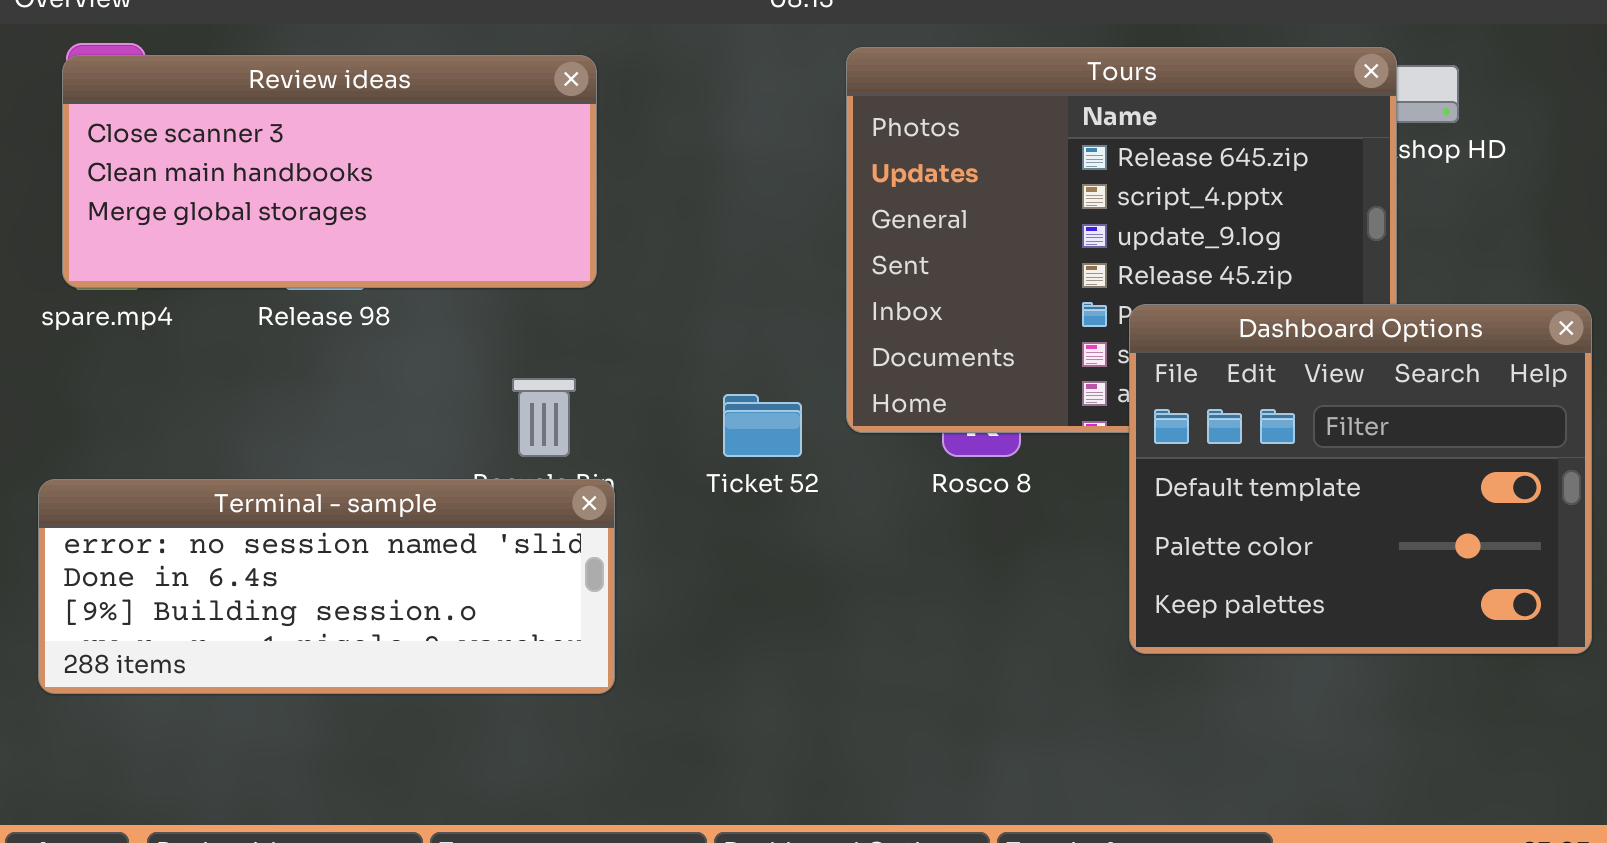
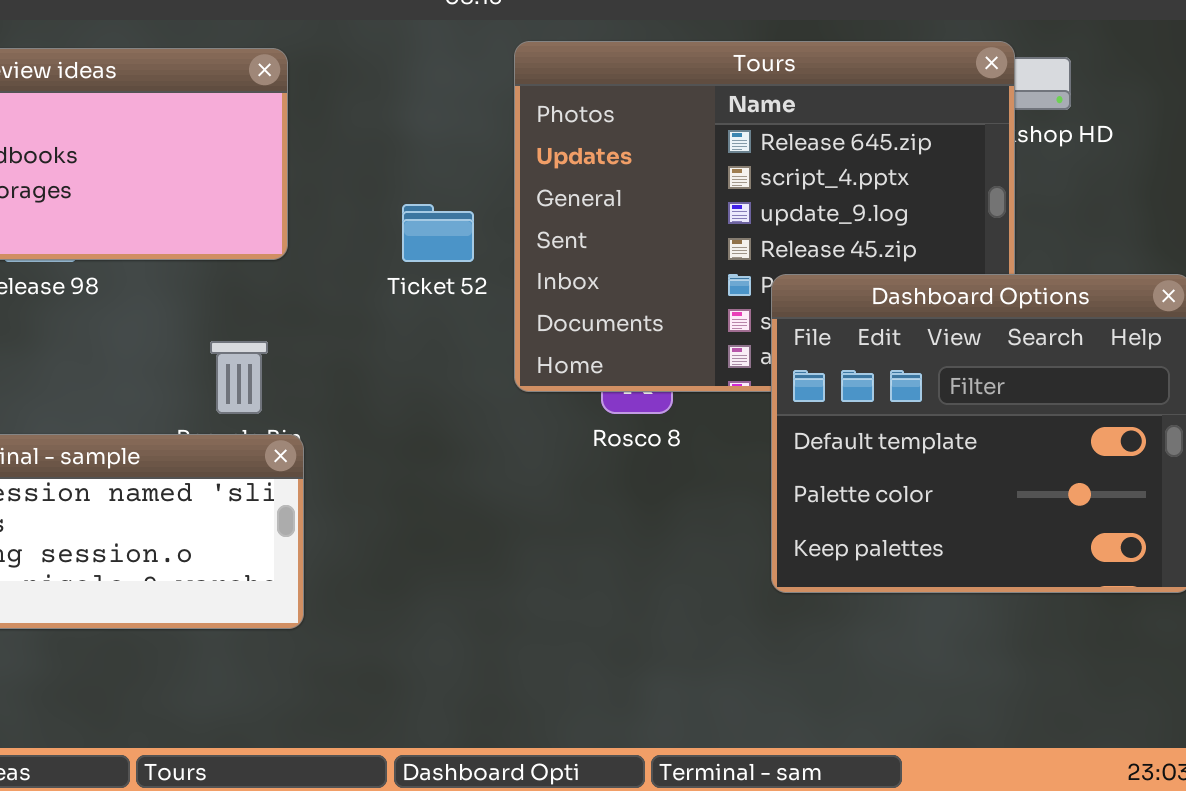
Ticket 52: [723,394,802,457] -> [402,204,474,262], moved

